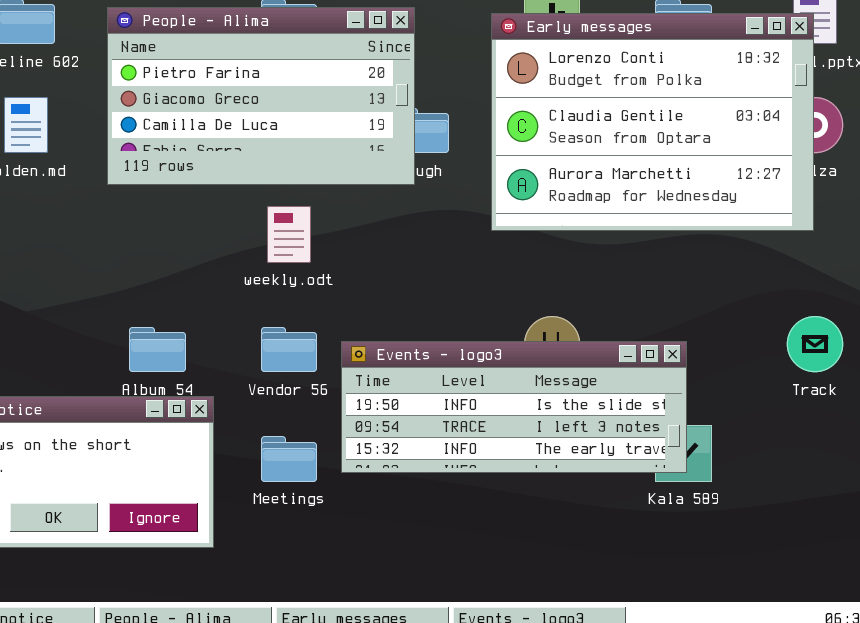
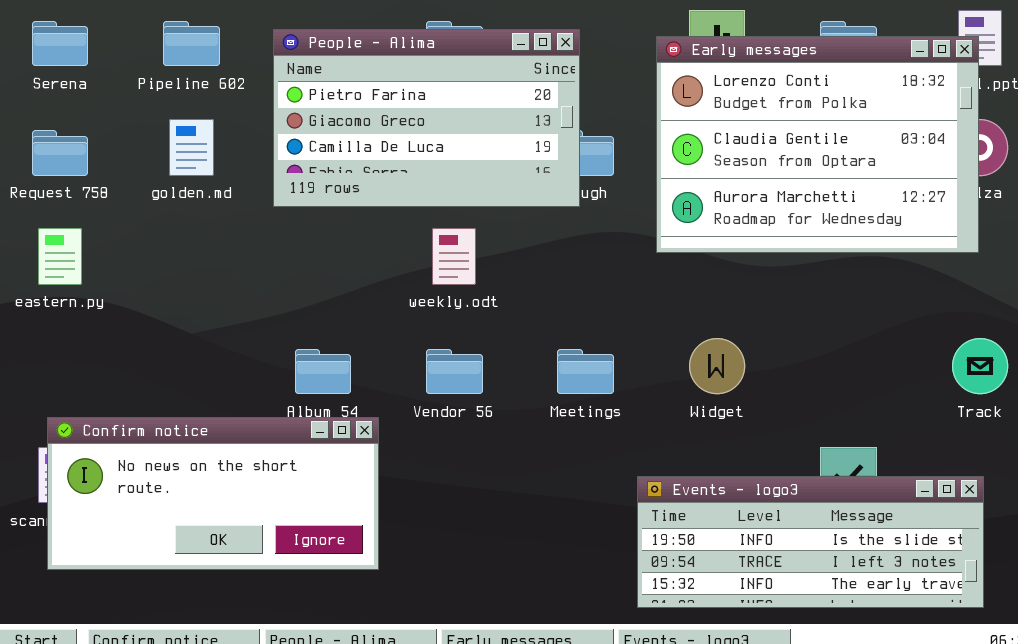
Events - logo3: [341,341,687,473] -> [637,476,984,608], moved
Meetings: [261,436,317,482] -> [557,349,614,394], moved

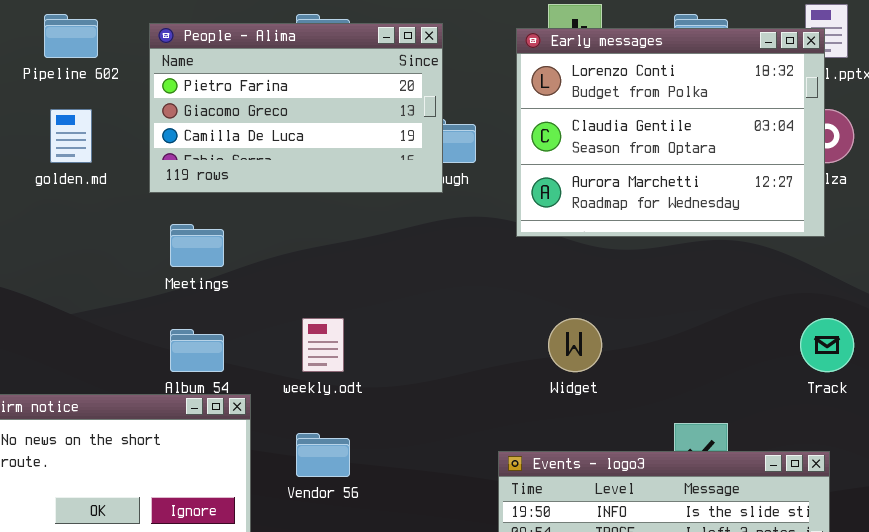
weekly.odt: [432,228,476,285] -> [302,318,344,372], moved
Vendor 56: [426,349,483,394] -> [296,433,350,477], moved
Meetings: [557,349,614,394] -> [170,224,224,267], moved

